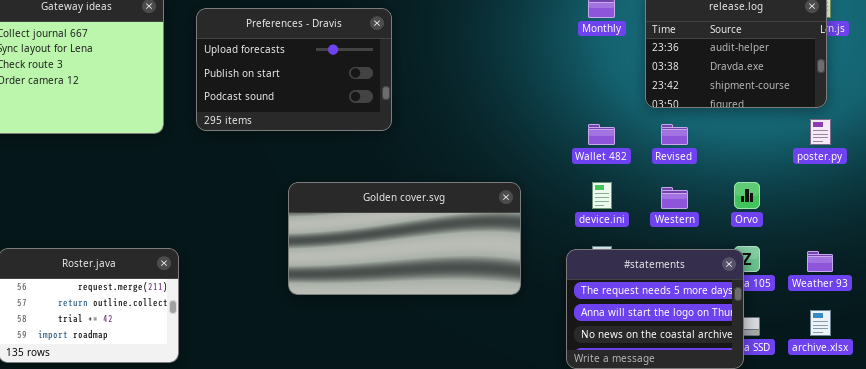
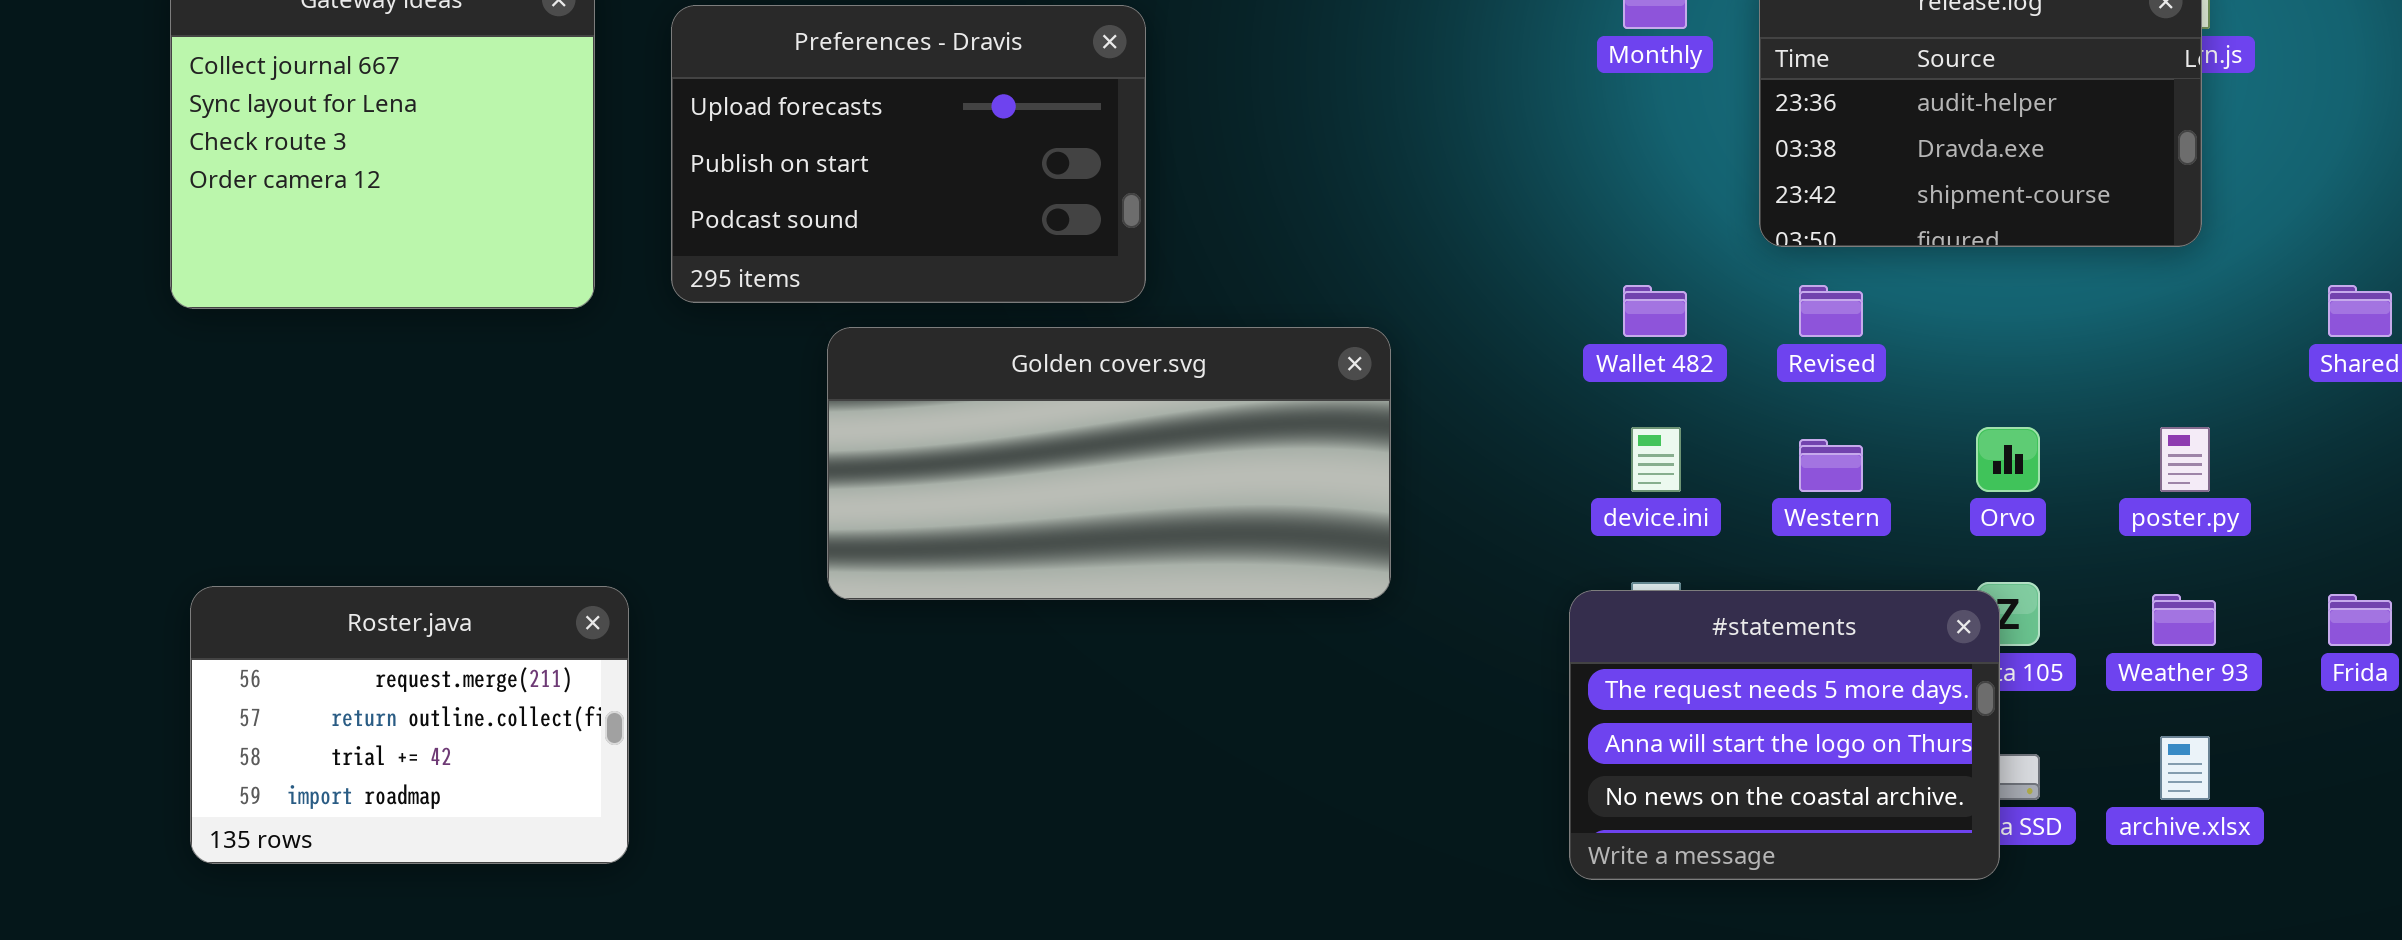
poster.py: [810,119,831,145] -> [2160,427,2210,492], moved
Golden cover.svg: [288,182,521,295] -> [827,327,1391,600], moved

